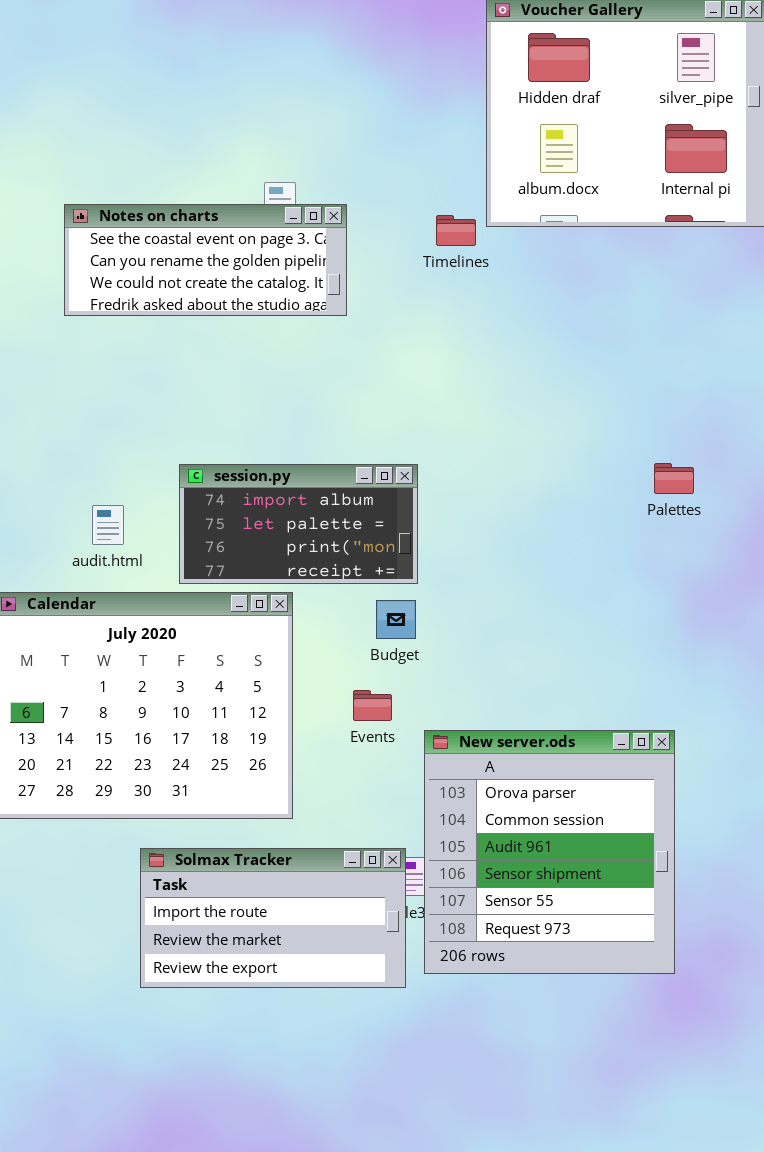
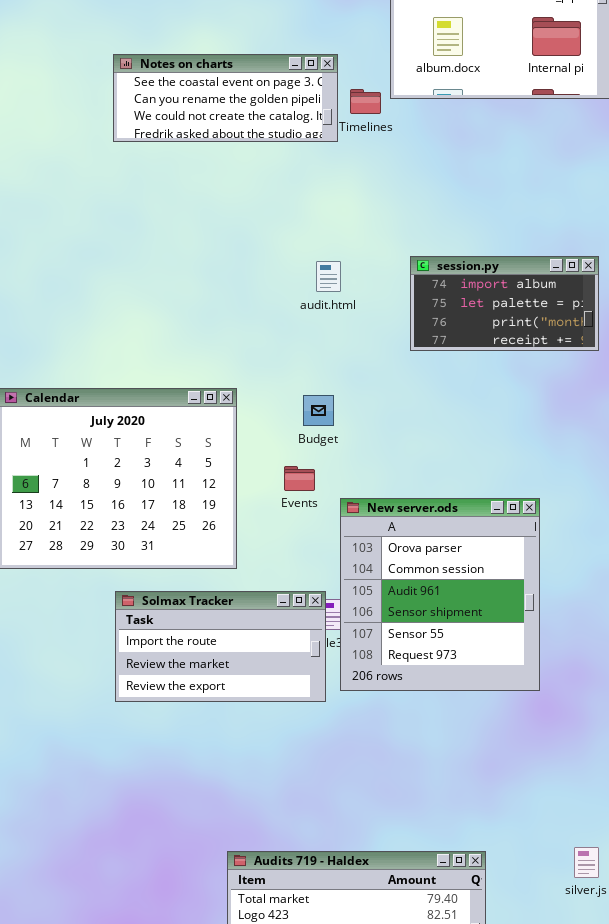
Notes on charts: [64,204,347,316] -> [113,54,338,142], moved
session.py: [179,464,418,584] -> [410,256,599,351], moved
audit.html: [92,505,124,545] -> [316,261,341,292], moved

